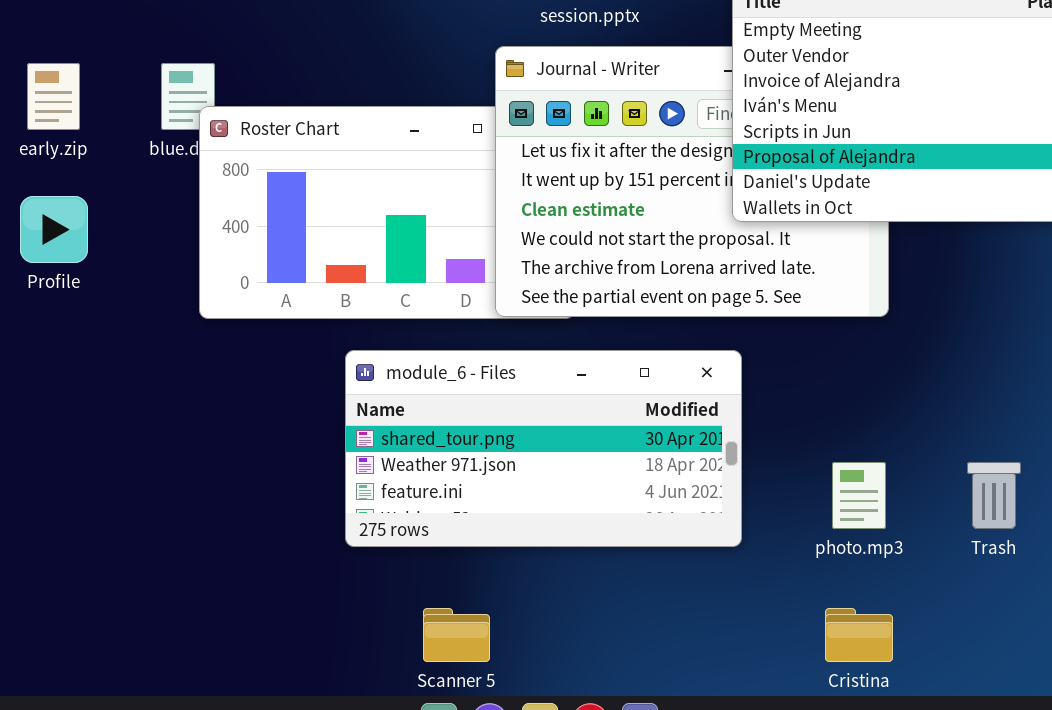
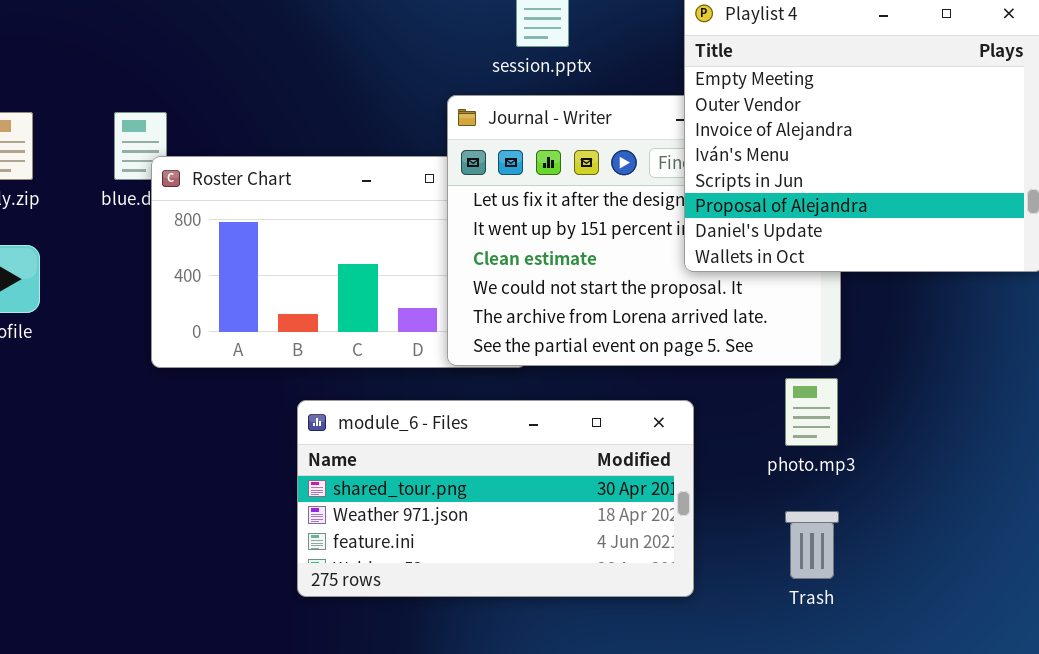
photo.mp3: [832,462,886,529] -> [785,378,838,446], moved
Trash: [967,462,1021,529] -> [785,511,839,579], moved

